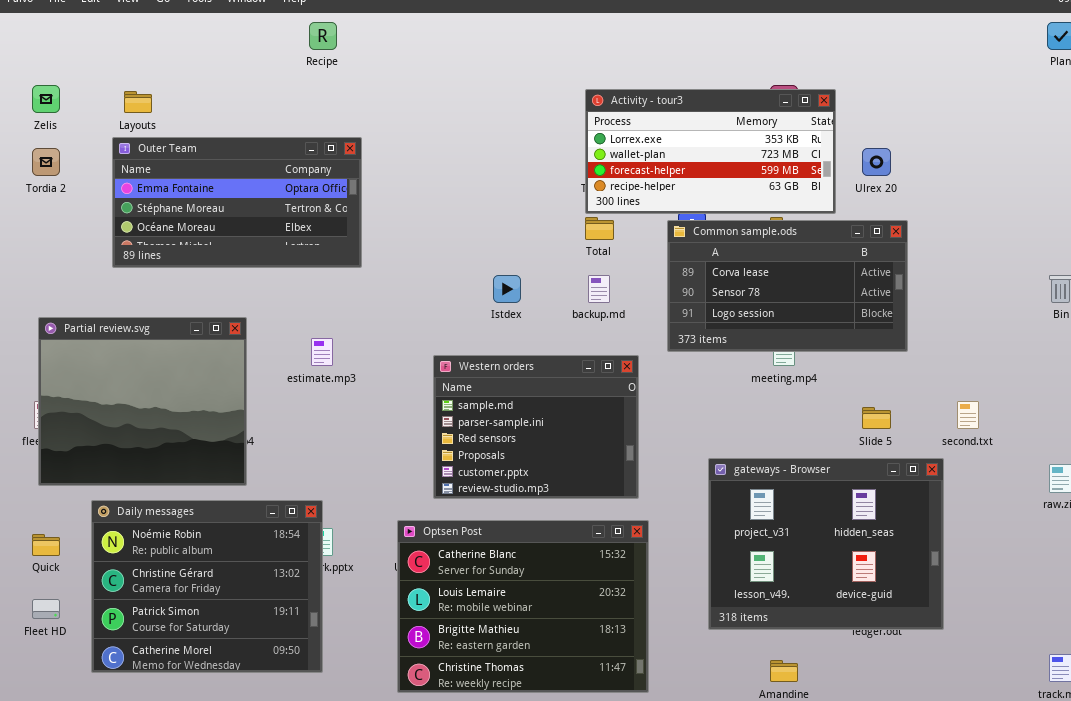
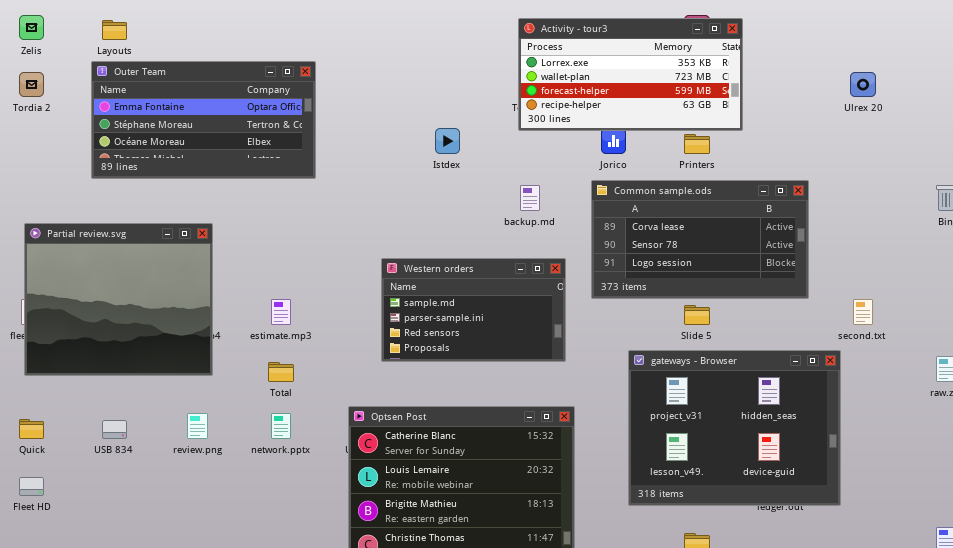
Ulrex 20: [862,148,891,176] -> [850,72,876,97], moved
Total: [585,217,614,240] -> [268,362,294,382], moved
Common sample.ods: [667,220,908,352] -> [591,180,809,299], moved
Istdex: [493,275,521,303] -> [435,128,460,154], moved
estimate.mp3: [311,338,333,366] -> [271,299,291,325], moved
Western orders: [433,355,639,499] -> [381,258,566,362], resized
Slide 5: [862,407,891,429] -> [684,305,710,325], moved
Daily messages: [91,500,323,673] -> none, closed

